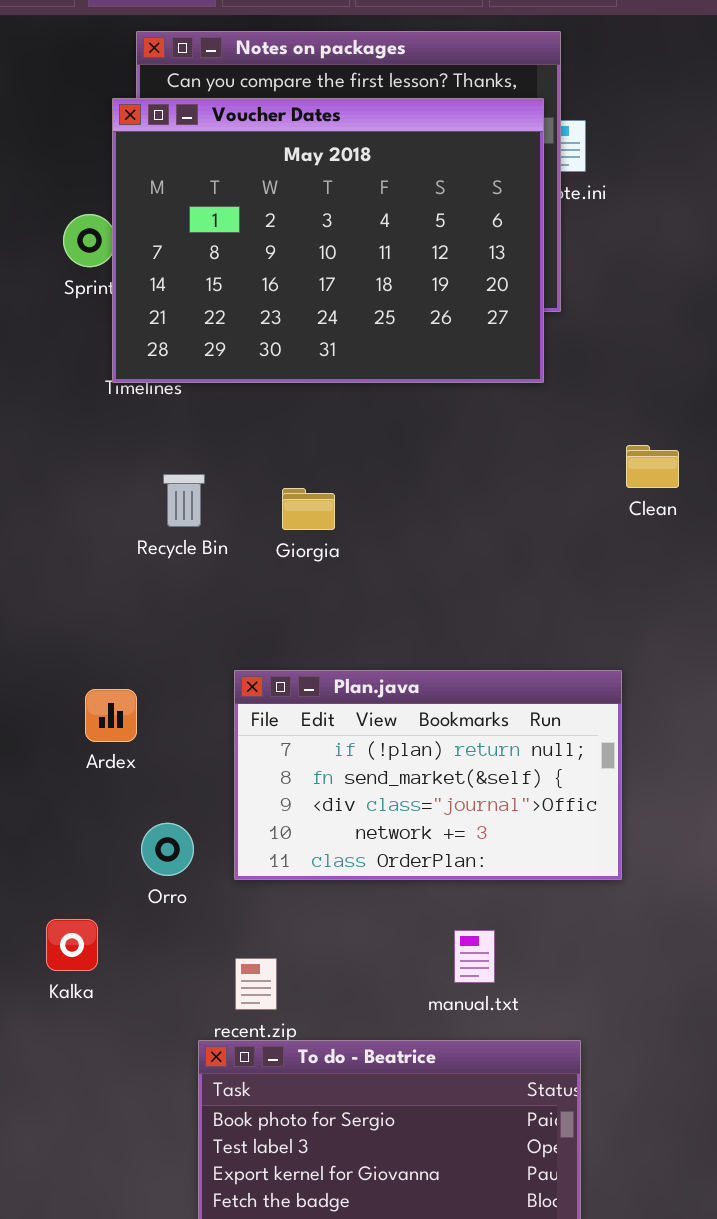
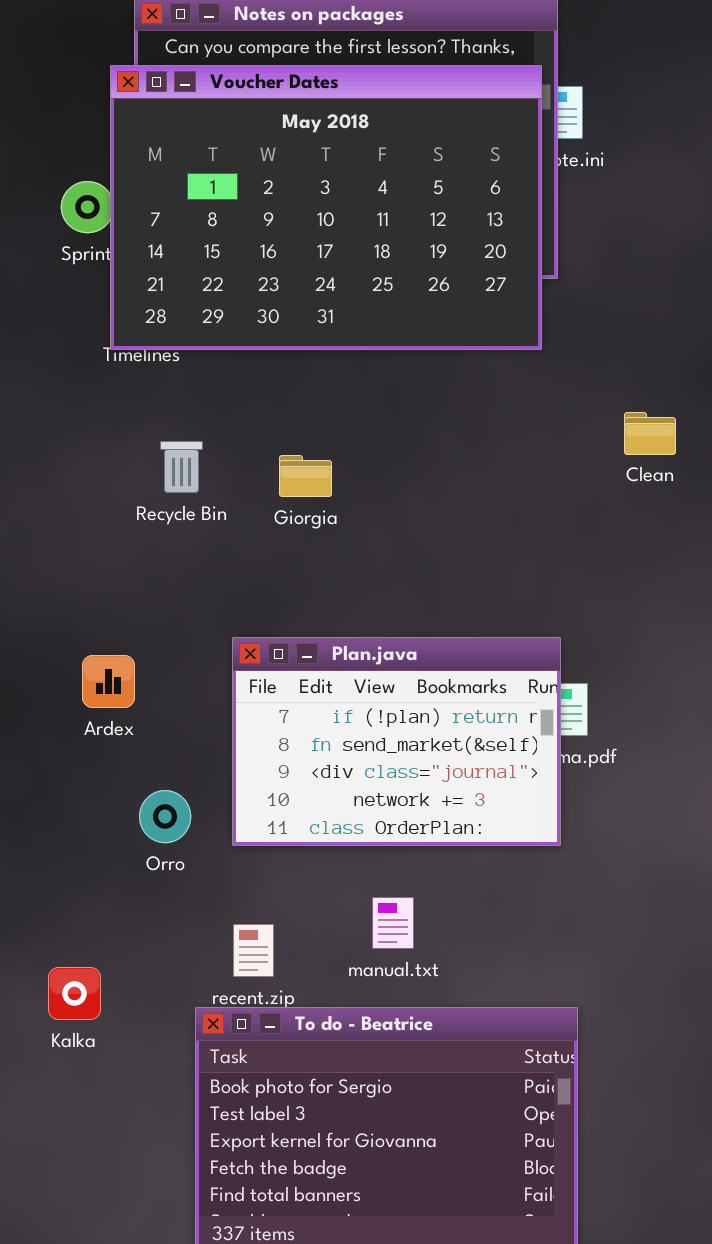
Plan.java: [234,670,622,880] -> [232,637,561,846], resized
Kalka: [46,919,98,971] -> [48,967,101,1020], moved
manual.txt: [454,930,495,983] -> [372,897,414,949], moved

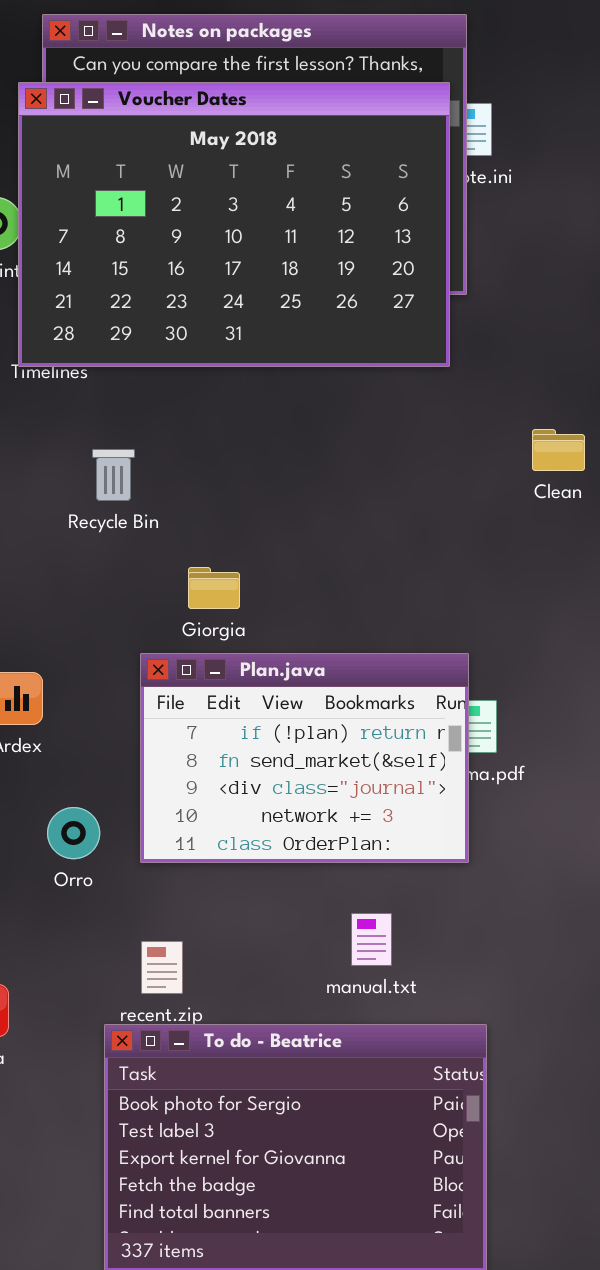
Recycle Bin: [160,441,203,493] -> [92,449,135,501], moved
Giorgia: [279,455,332,497] -> [188,567,240,609], moved
manual.txt: [372,897,414,949] -> [351,913,392,966], moved

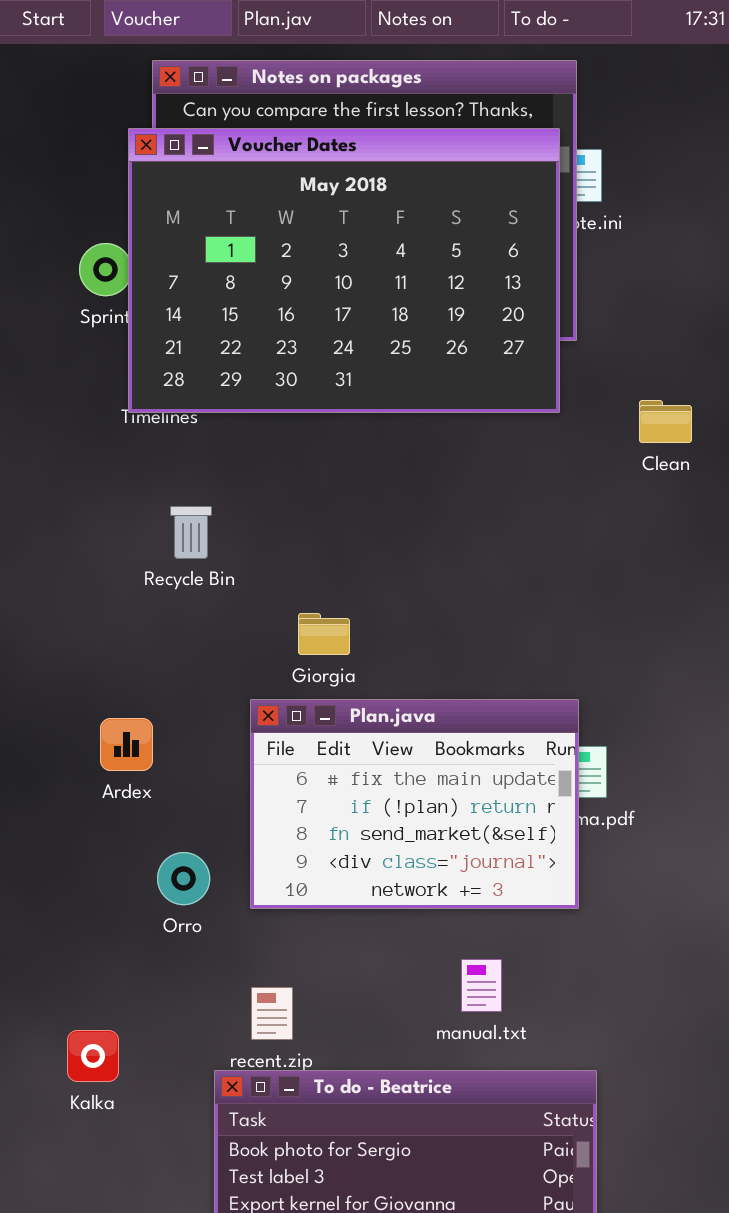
Clean: [532,429,585,471] -> [639,400,692,443], moved
Recycle Bin: [92,449,135,501] -> [170,506,212,559], moved
Plan.java: [140,653,469,863] -> [250,699,579,909], scrolled up 1 row

